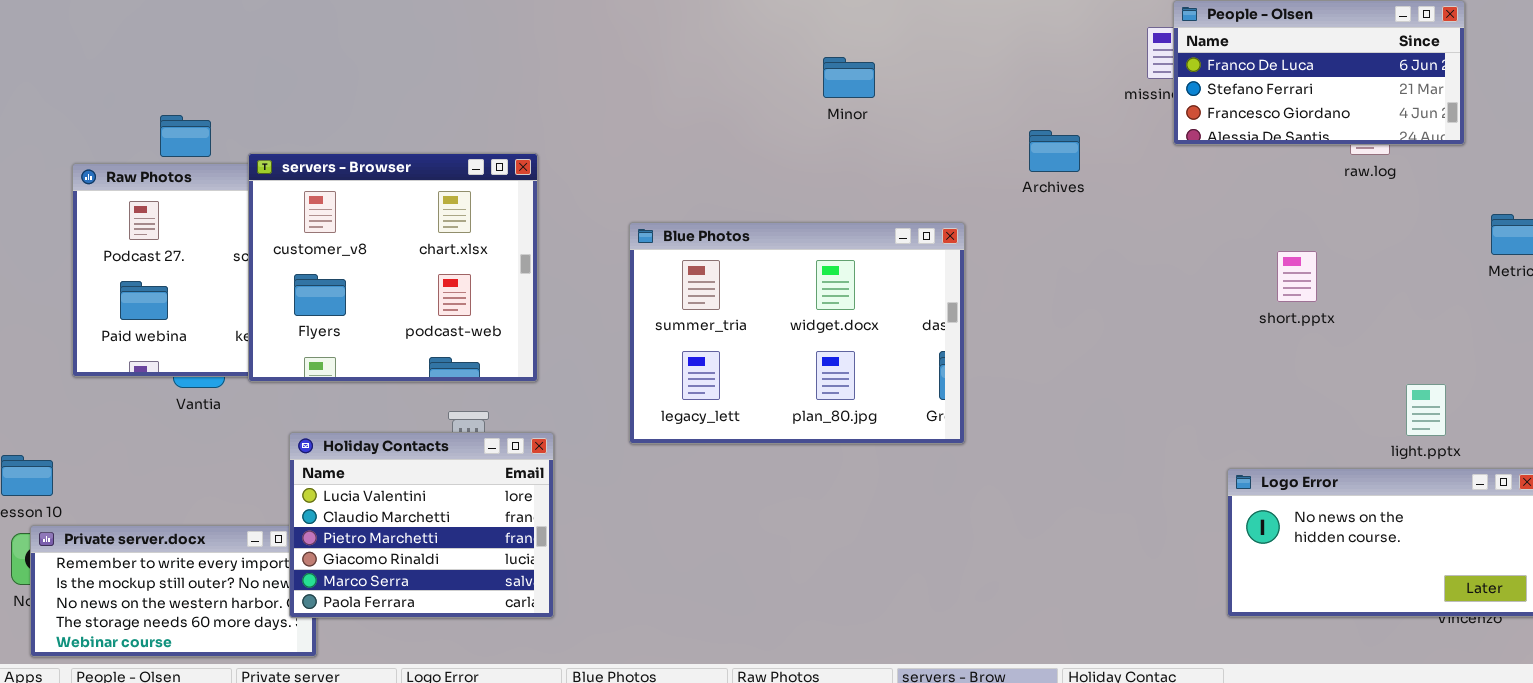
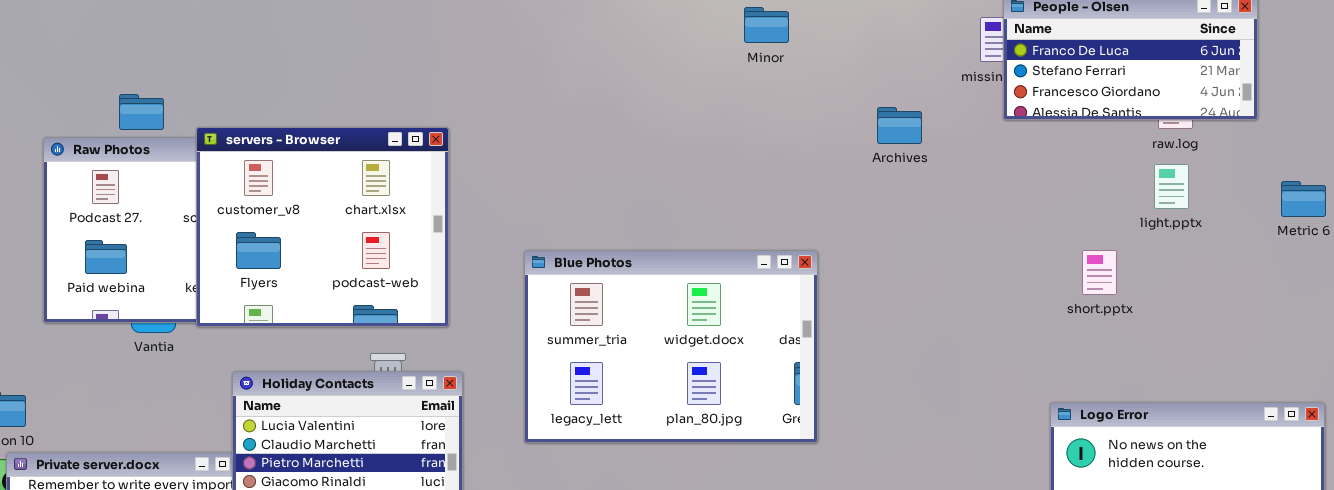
Minor: [823,57,875,98] -> [744,7,789,43], moved
Blue Photos: [629,222,965,444] -> [524,250,818,443], moved
short.pptx: [1277,251,1317,302] -> [1082,250,1117,295], moved
light.pptx: [1406,384,1446,436] -> [1154,164,1189,209], moved

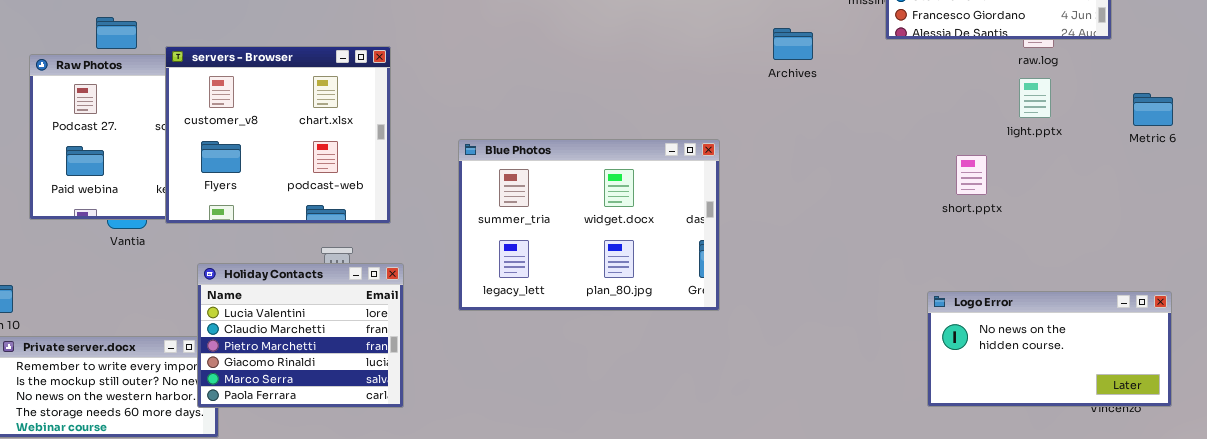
Blue Photos: [524,250,818,443] -> [458,139,720,311], moved

